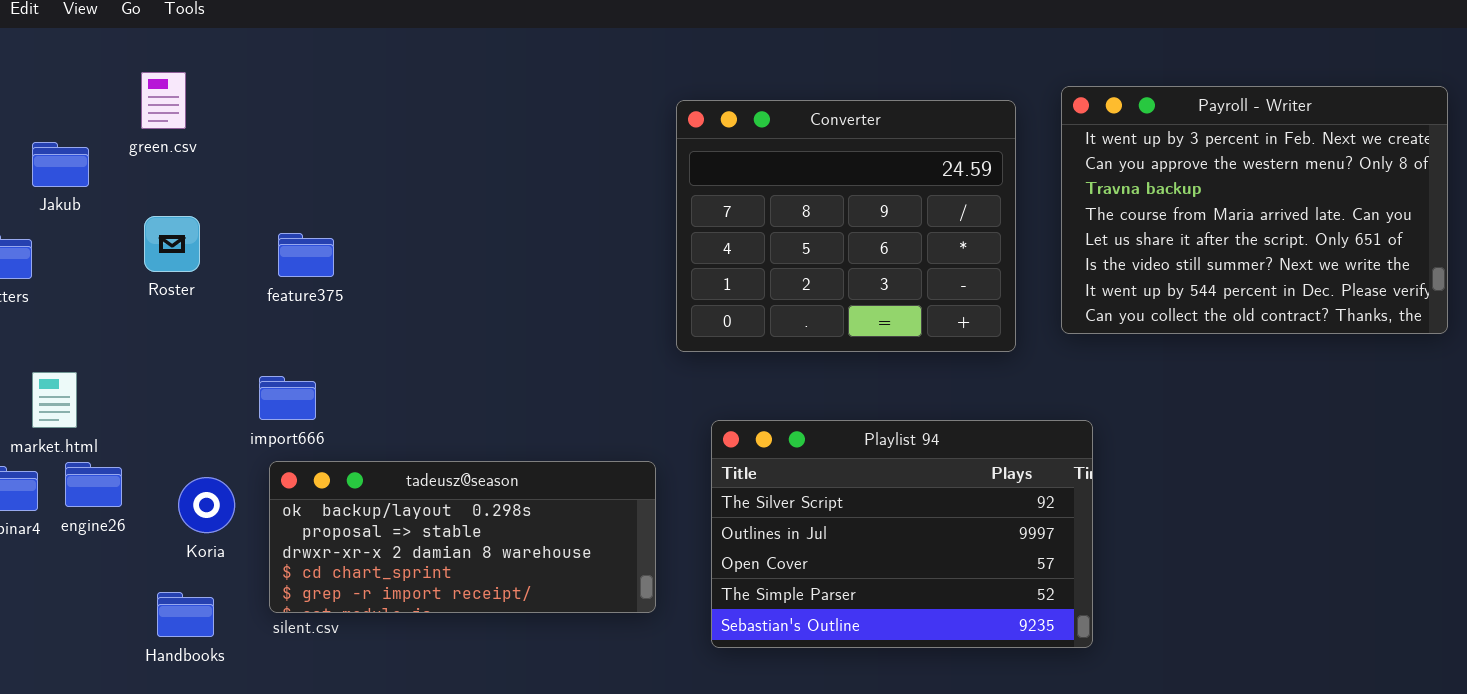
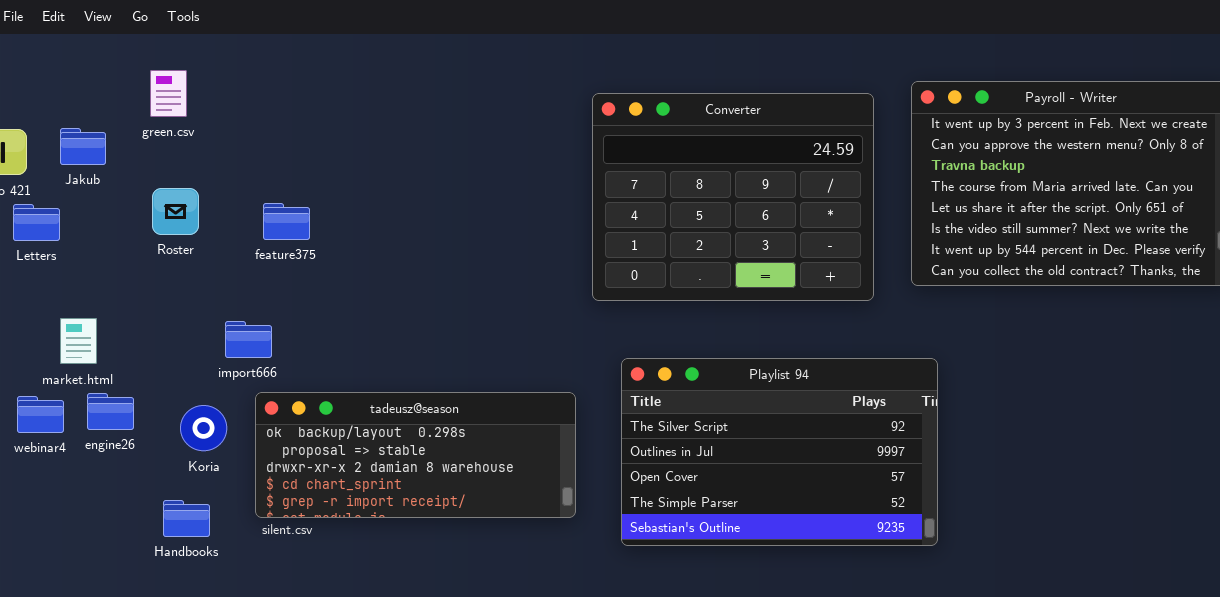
import666: [259,376,316,420] -> [225,321,272,358], moved

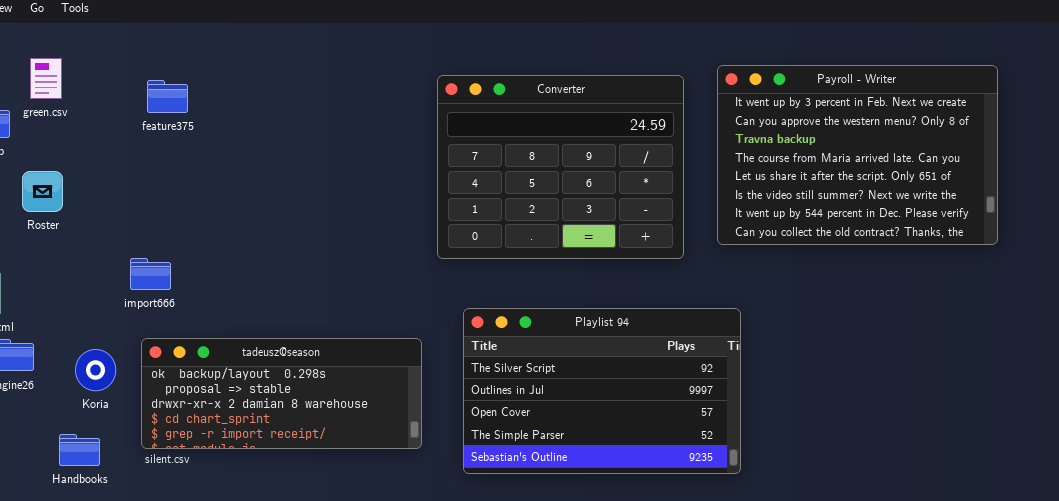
green.csv: [150,70,187,117] -> [30,58,62,99], moved
Roster: [152,188,199,235] -> [22,171,63,212], moved
feature375: [263,203,310,240] -> [147,80,188,113], moved
import666: [225,321,272,358] -> [130,258,171,290], moved

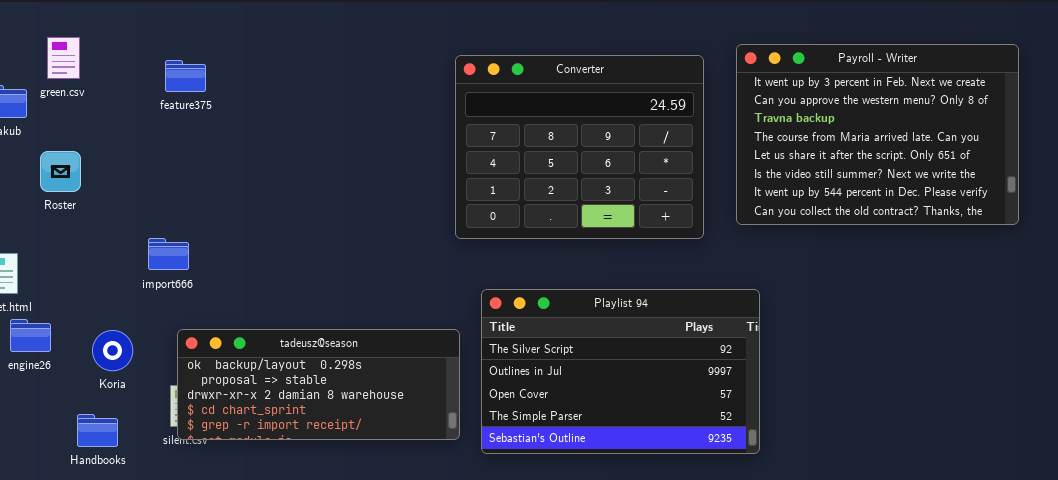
tadeusz@season: [141,338,422,449] -> [177,329,460,440], moved

